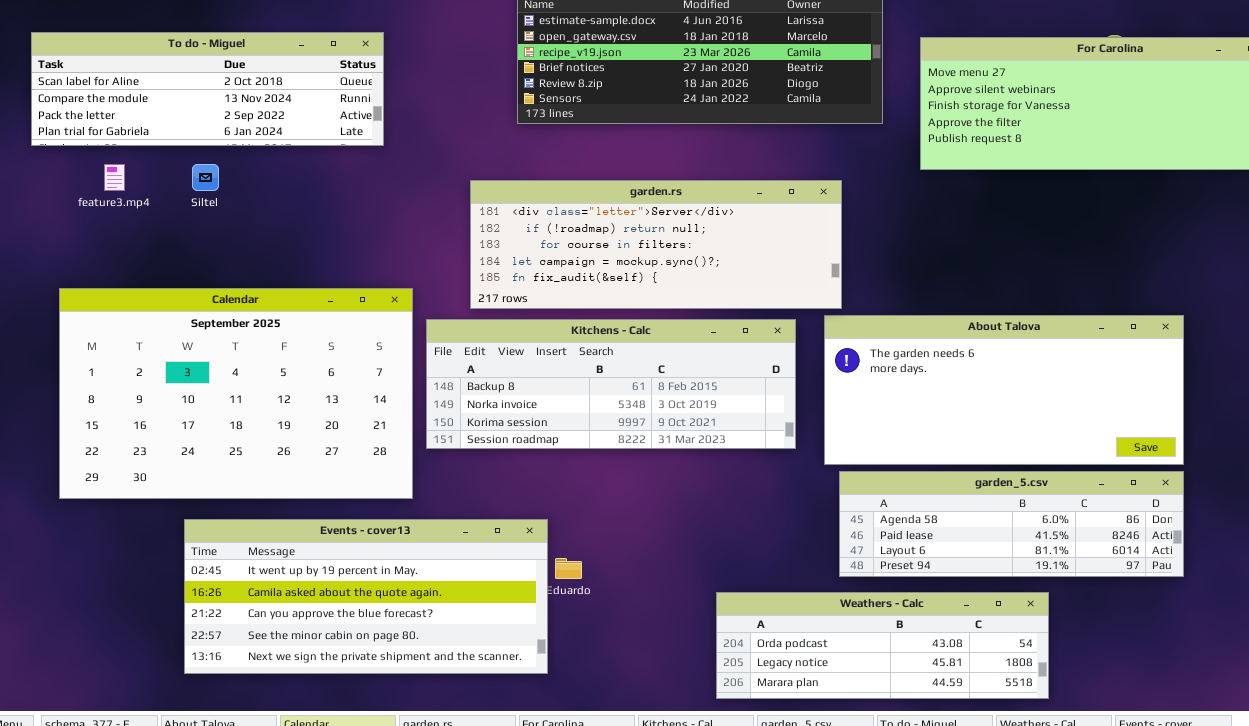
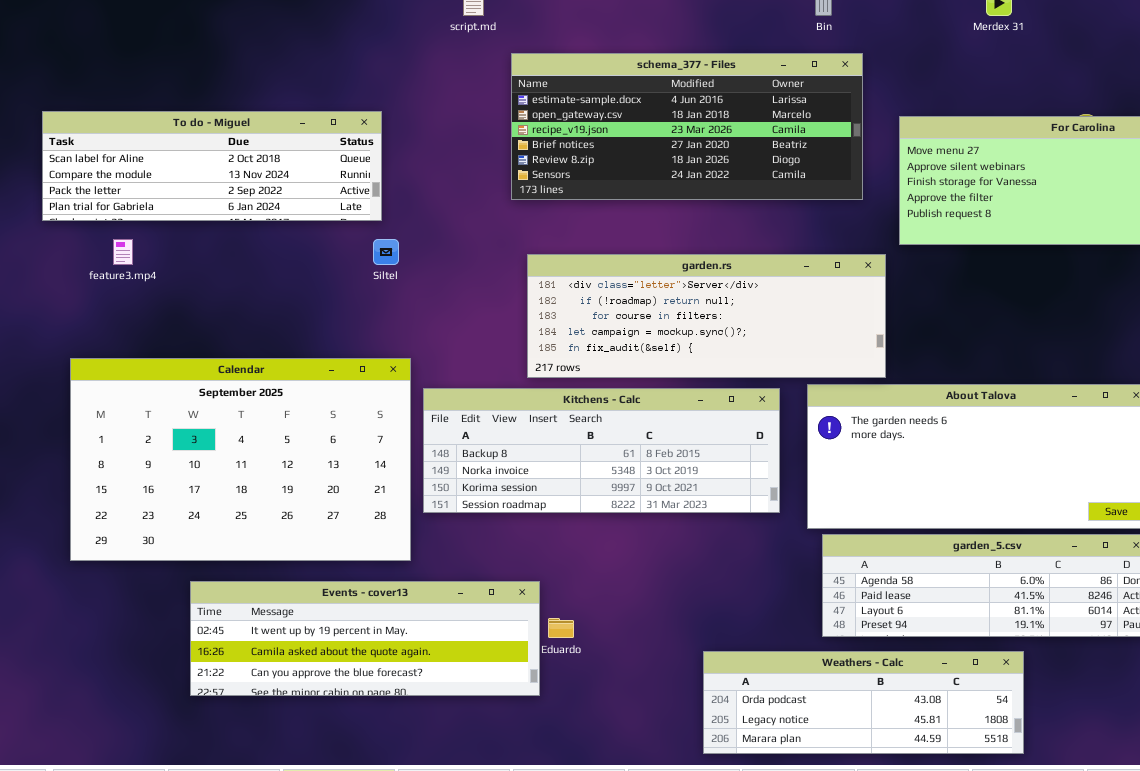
Siltel: [192,164,219,191] -> [373,239,399,265], moved
garden.rs: [470,180,842,309] -> [527,254,886,378], moved
Events - cover13: [184,519,548,674] -> [190,581,540,696], resized

